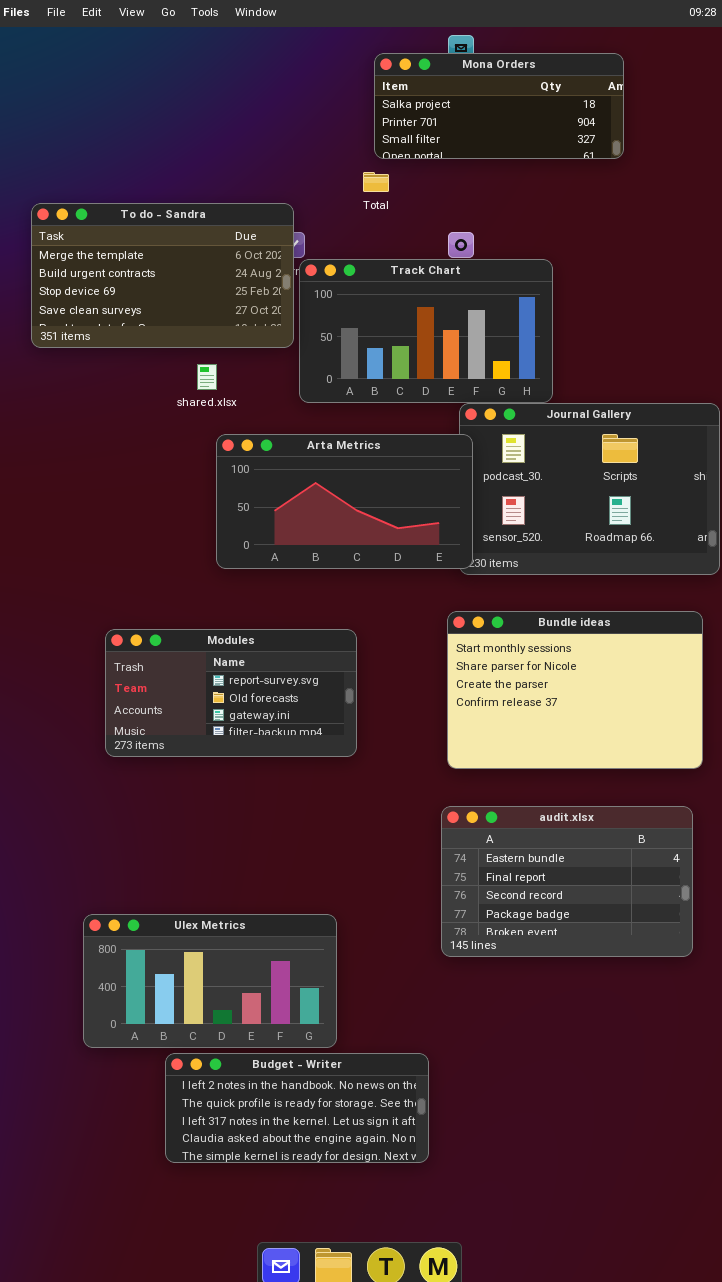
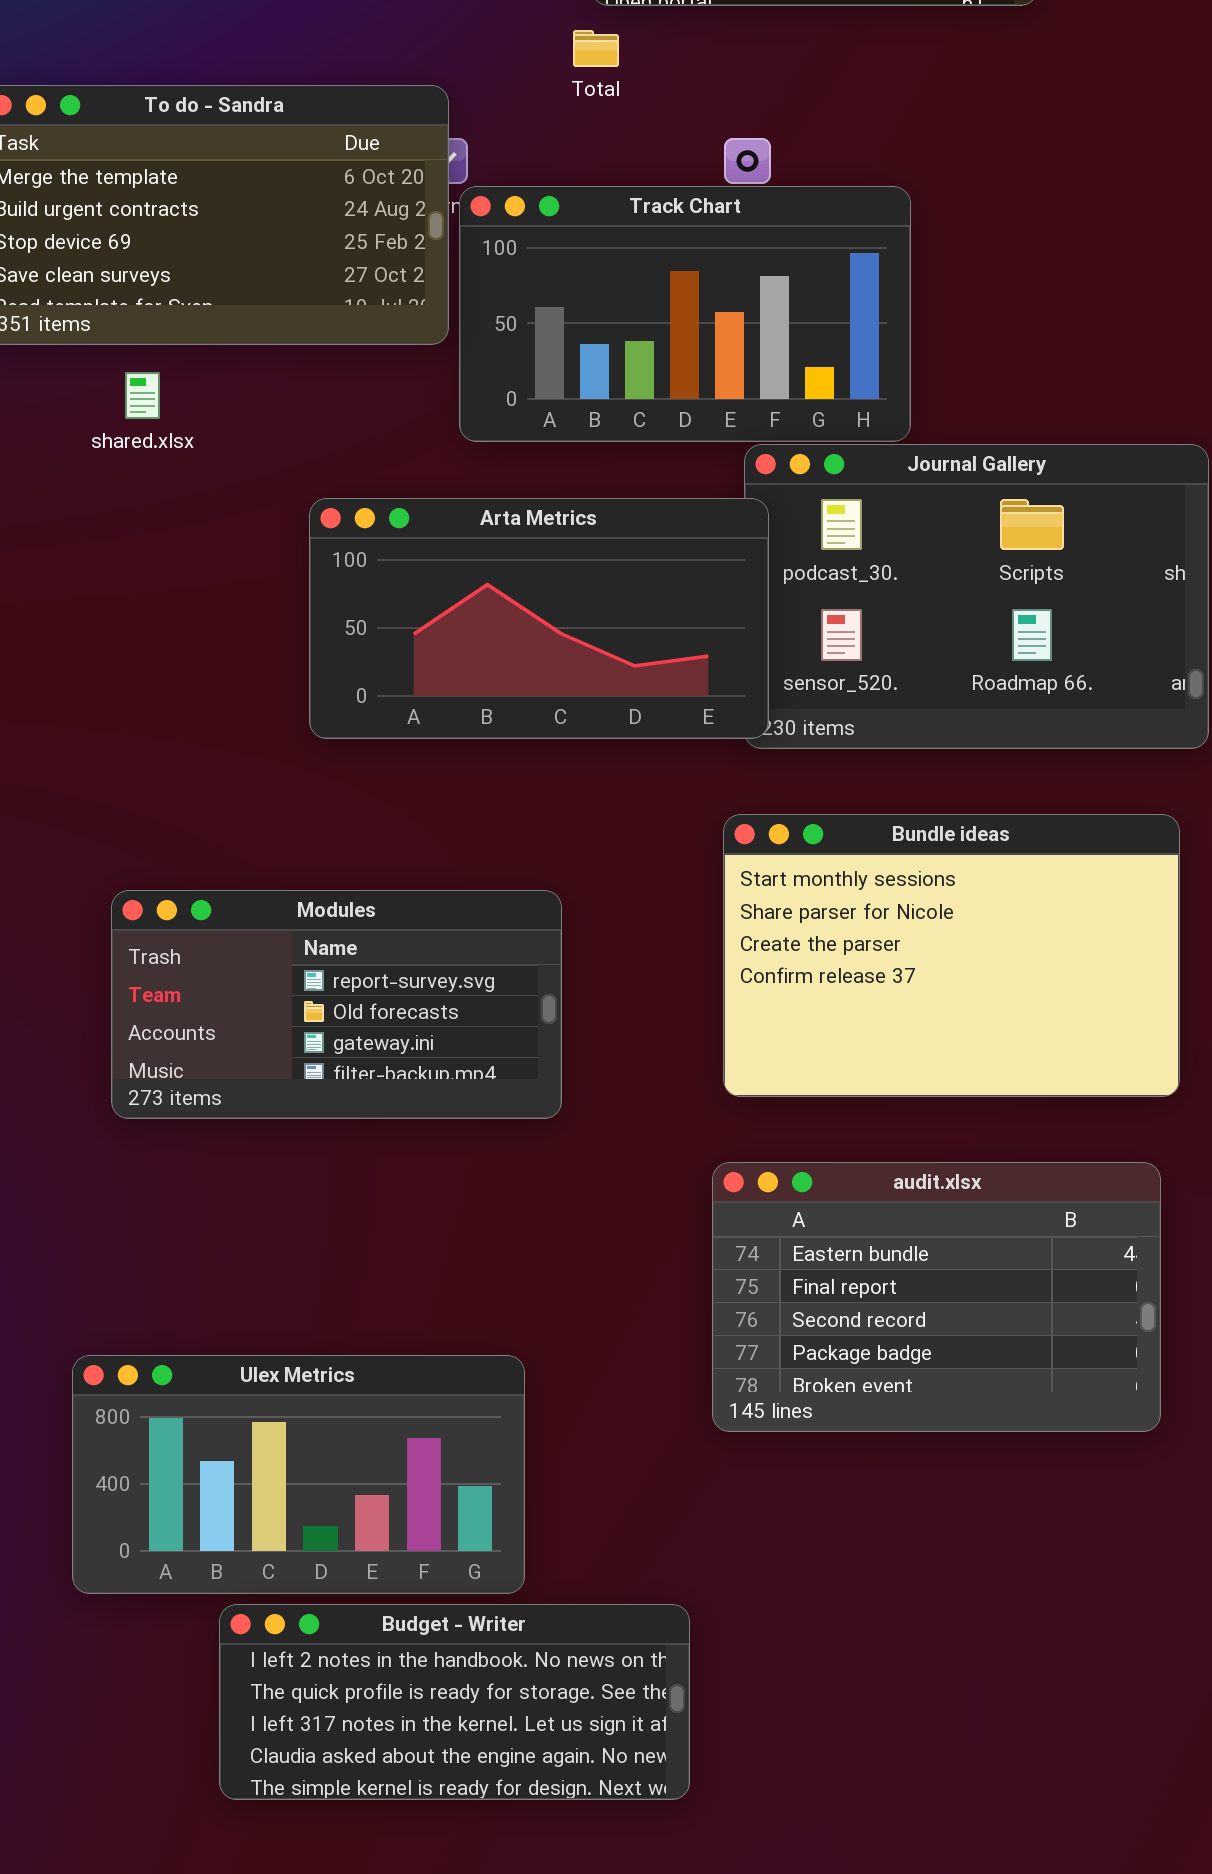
shared.xlsx: [197,364,217,390] -> [125,372,160,419], moved
Modules: [105,629,357,757] -> [111,890,562,1119], moved

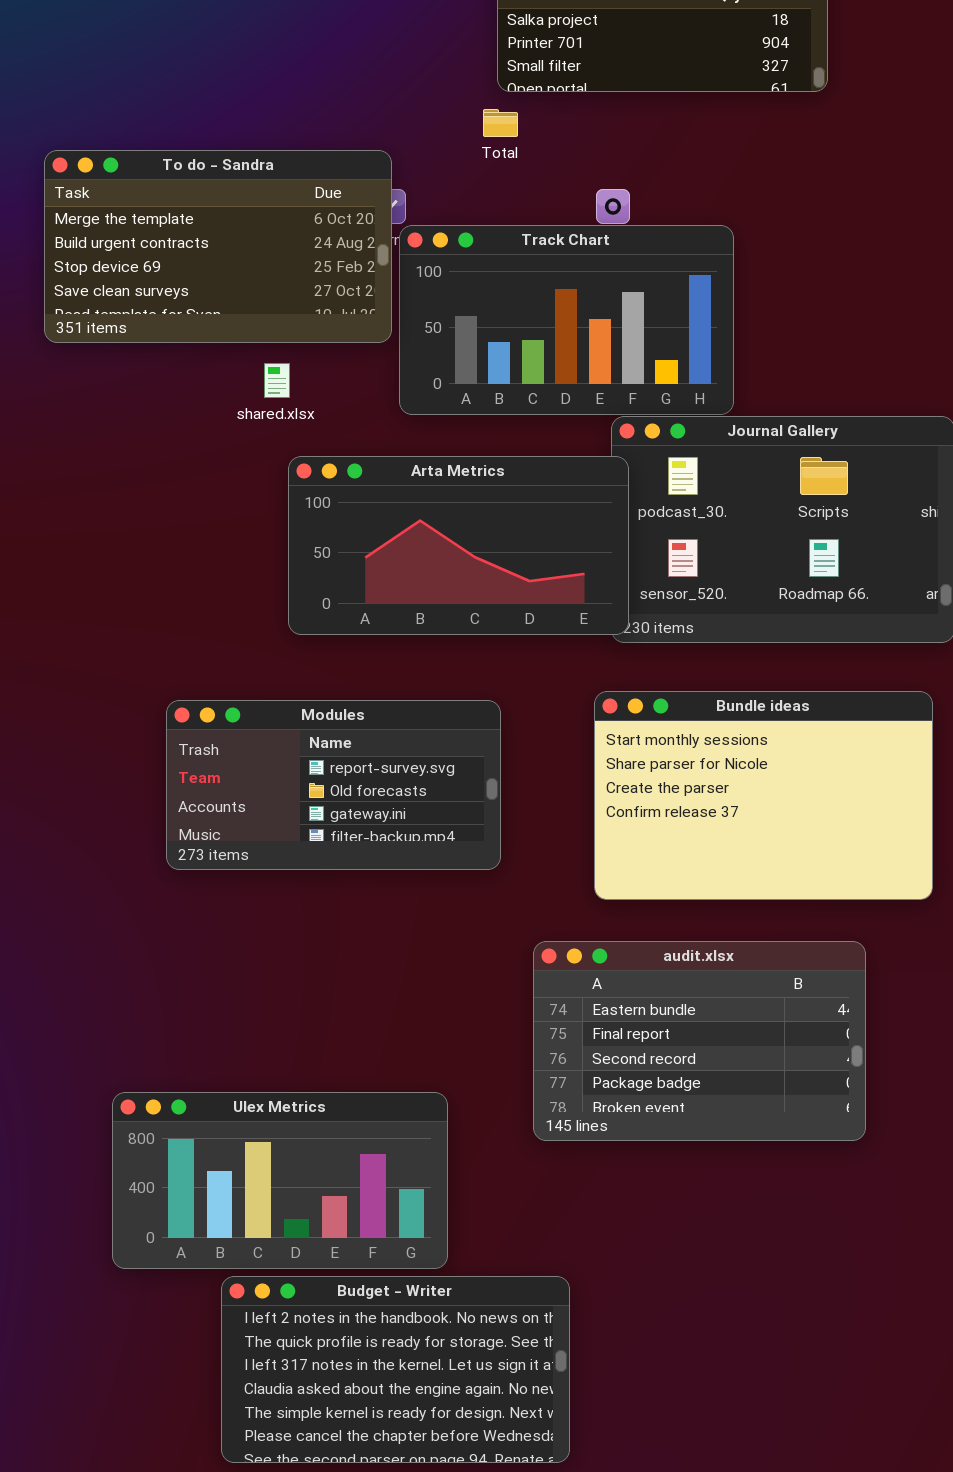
shared.xlsx: [125,372,160,419] -> [264,363,290,398], moved
Modules: [111,890,562,1119] -> [166,700,501,870], moved
audit.xlsx: [712,1162,1161,1432] -> [533,941,866,1141], moved
Budget - Writer: [219,1604,690,1800] -> [221,1276,570,1463], resized

